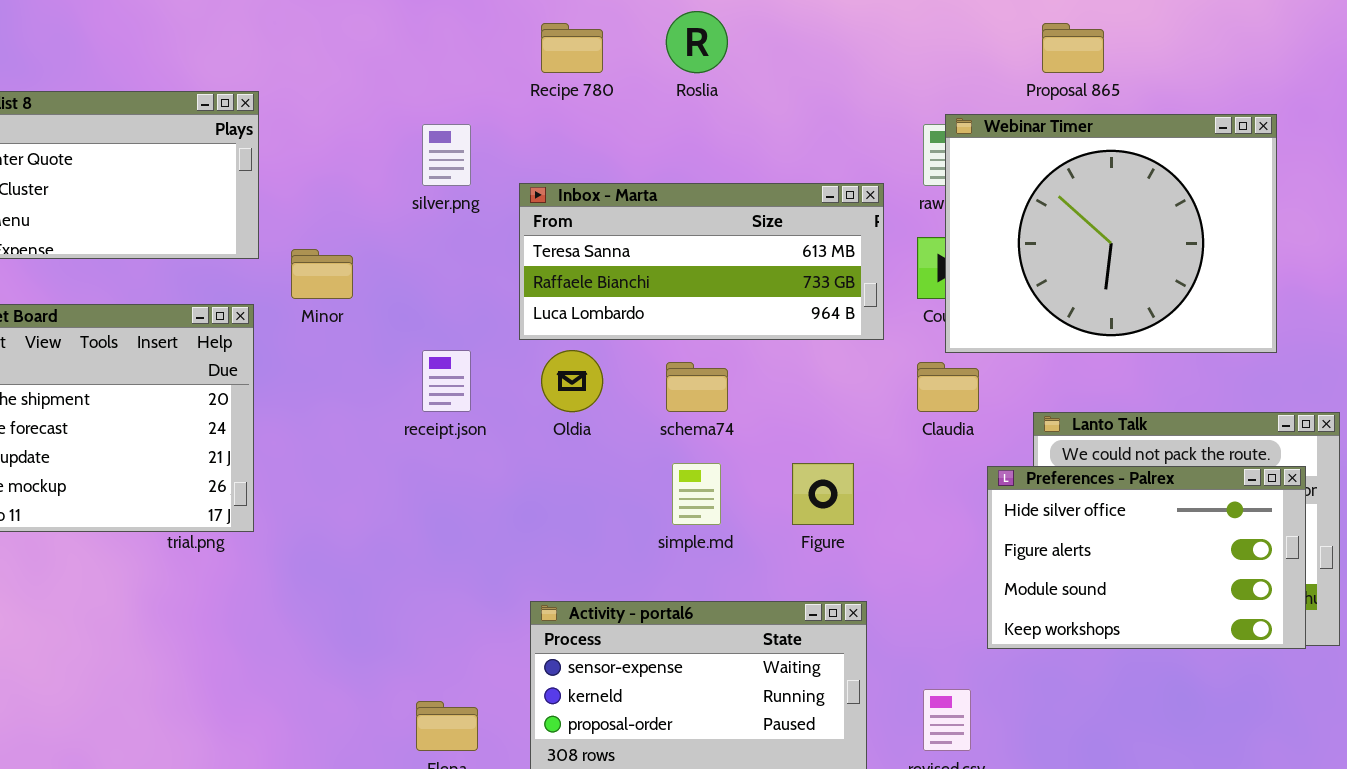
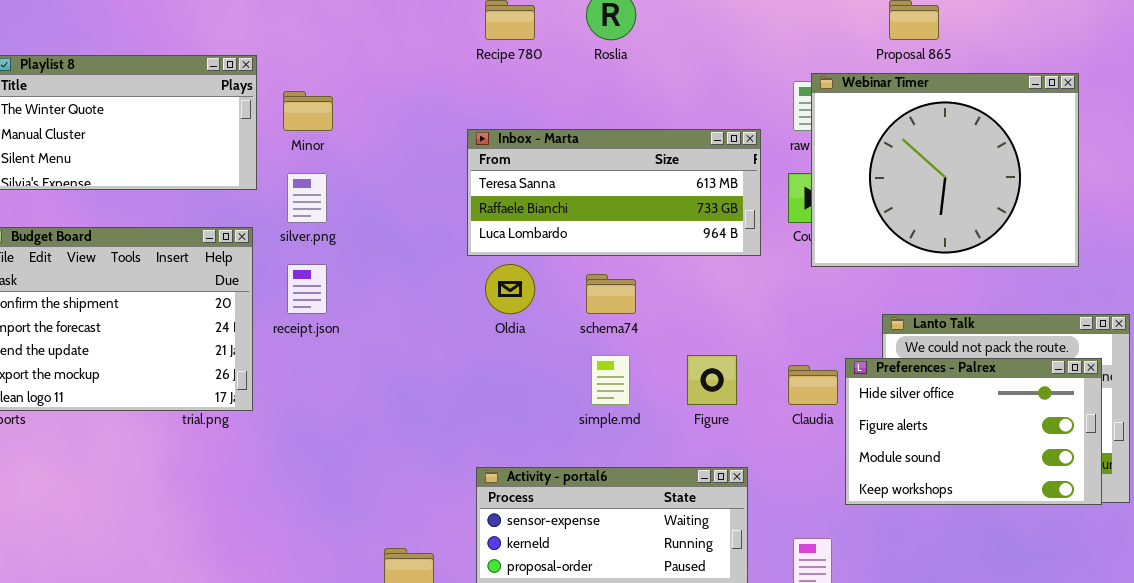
silver.png: [422,124,471,186] -> [287,173,327,223], moved
Minor: [291,249,353,299] -> [283,91,333,131], moved
receipt.json: [422,350,471,412] -> [287,264,327,314], moved
Claudia: [917,362,979,412] -> [788,365,838,405], moved

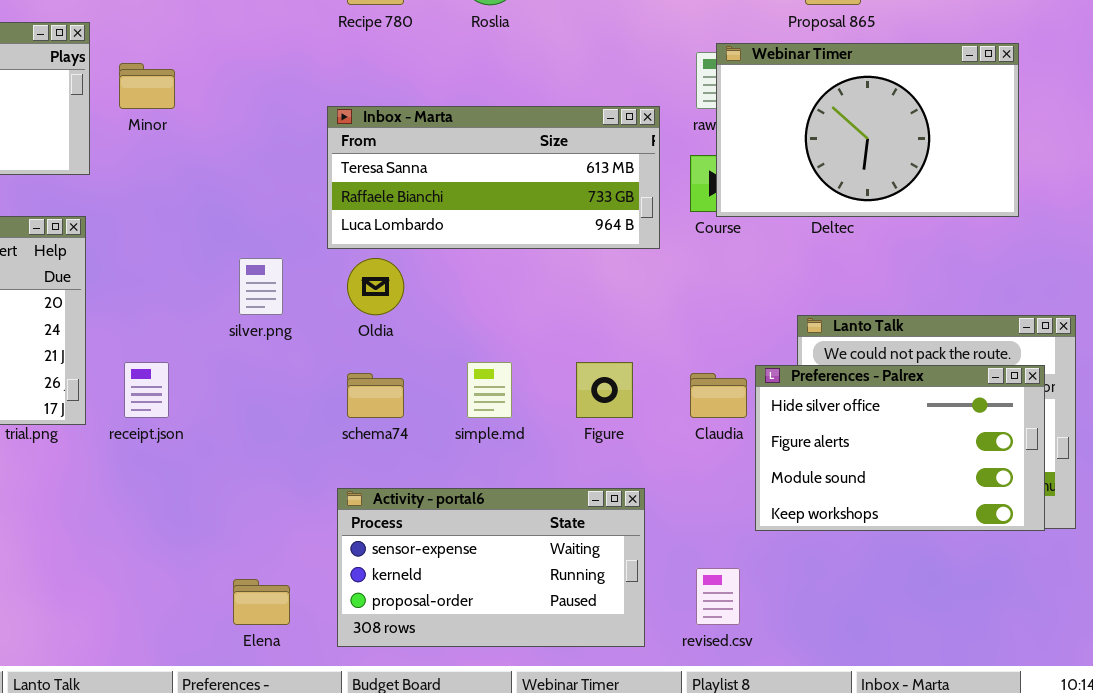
Webinar Timer: [811,73,1079,267] -> [716,43,1019,217], resized
silver.png: [287,173,327,223] -> [239,258,283,315], moved
receipt.json: [287,264,327,314] -> [124,362,169,418], moved
schema74: [586,274,636,314] -> [347,373,404,418], moved

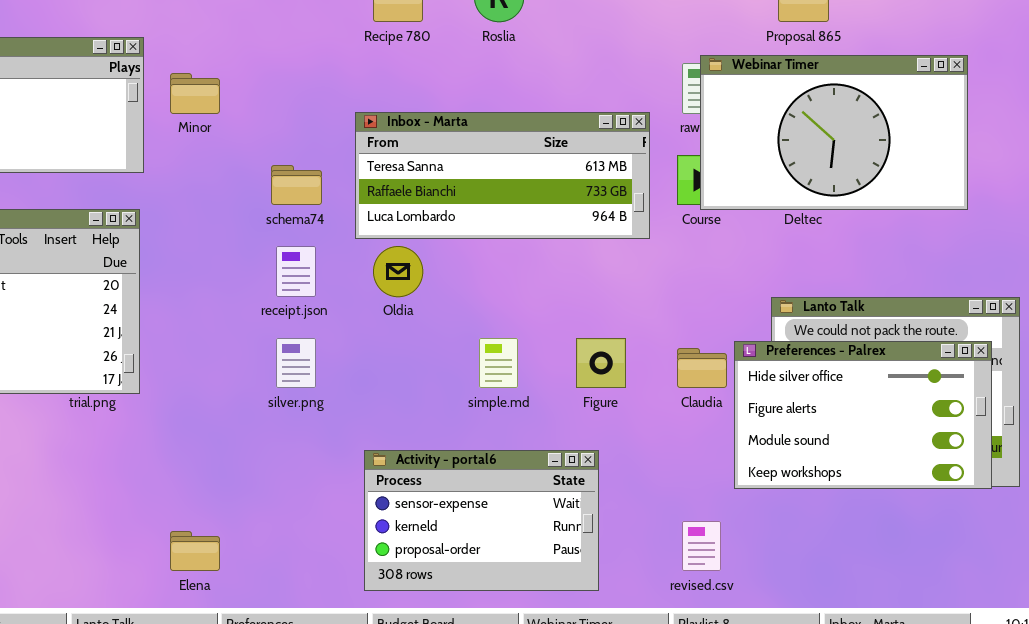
silver.png: [239,258,283,315] -> [276,338,316,388], moved
receipt.json: [124,362,169,418] -> [276,246,316,297], moved
schema74: [347,373,404,418] -> [271,165,322,205], moved
Activity - portal6: [337,488,645,647] -> [364,450,599,591], resized
Elena: [233,579,290,625] -> [170,531,220,571], moved

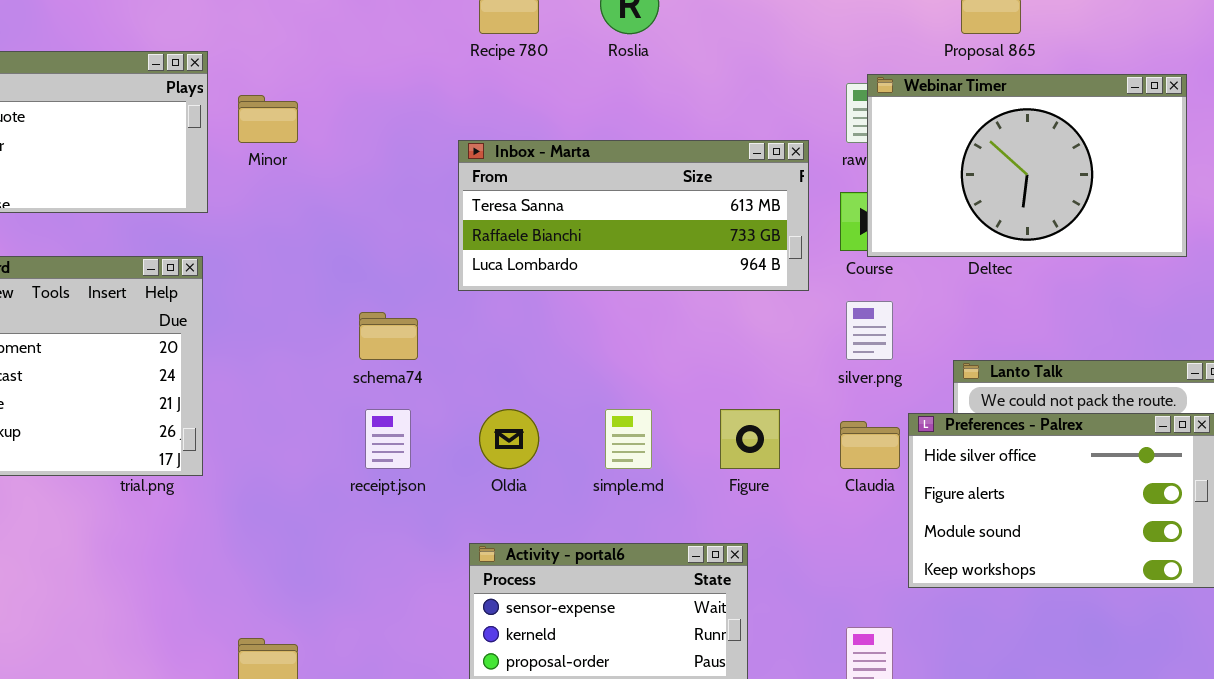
schema74: [271,165,322,205] -> [359,312,418,360], moved
receipt.json: [276,246,316,297] -> [365,409,411,469], moved
Oldia: [373,246,423,297] -> [479,409,539,469], moved
silver.png: [276,338,316,388] -> [846,301,893,360], moved

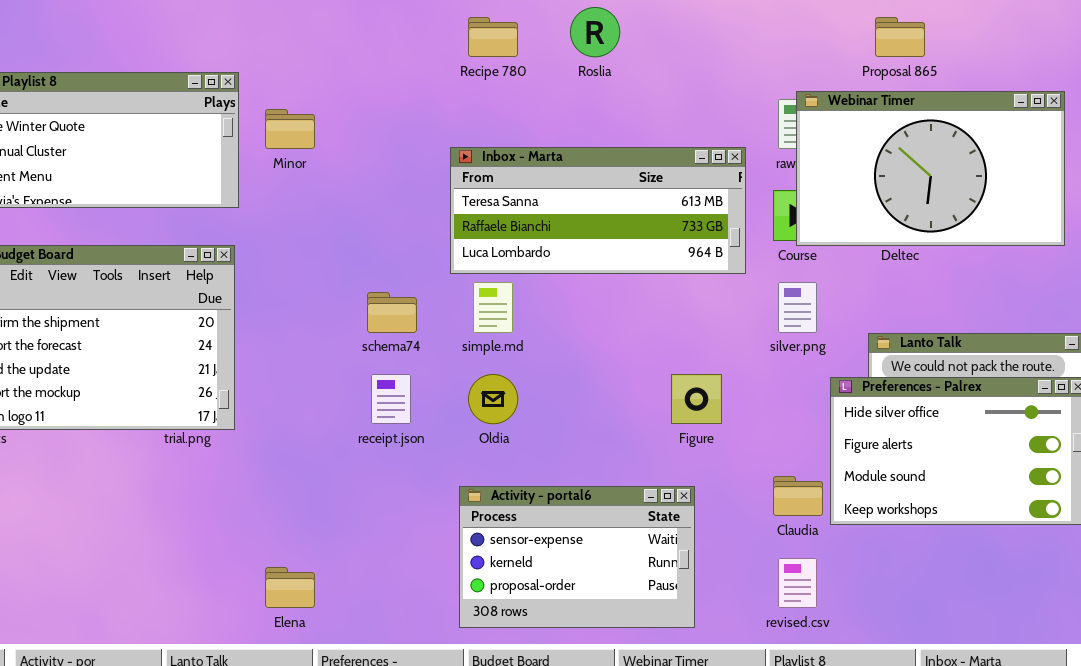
simple.md: [605,409,652,469] -> [473,282,513,333], moved
Claudia: [840,421,900,469] -> [773,476,823,516], moved

